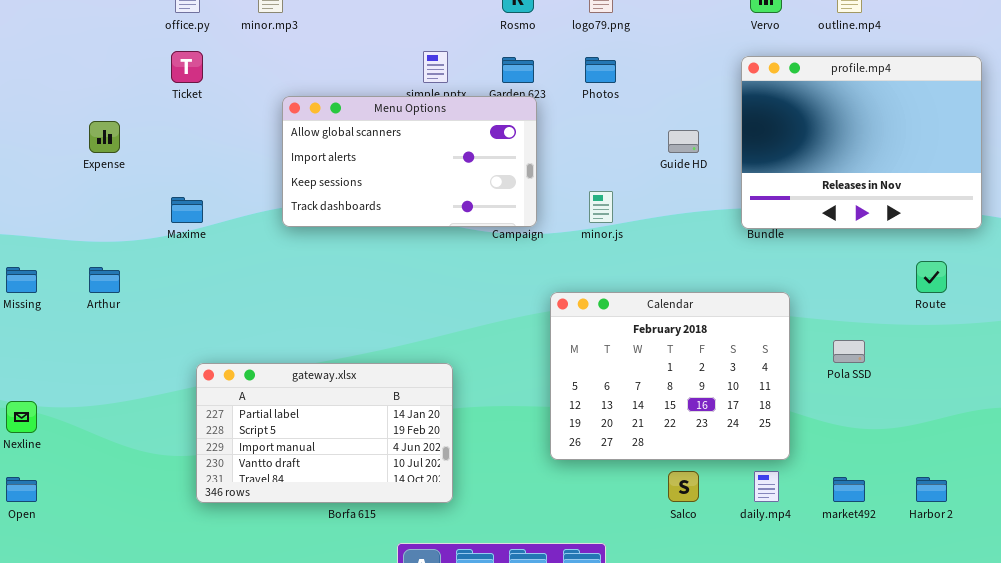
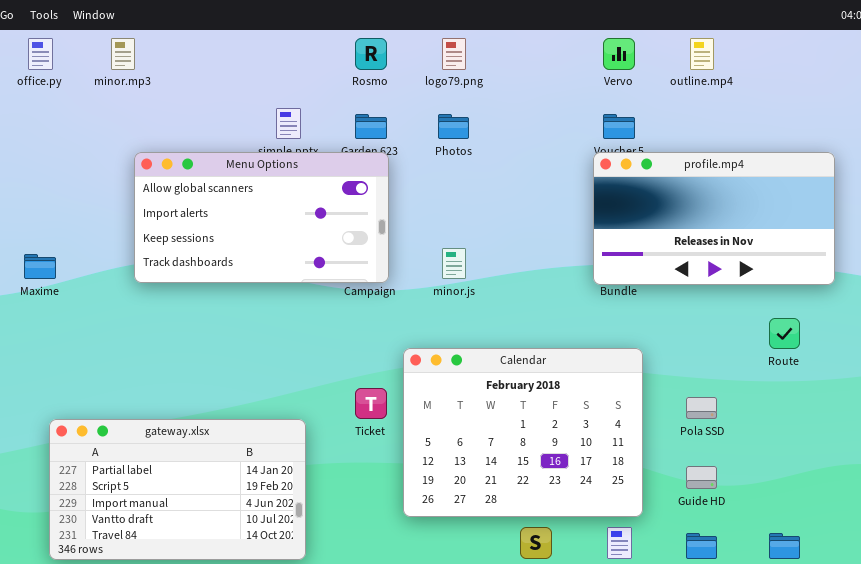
Ticket: [171,51,203,83] -> [355,388,387,419], moved
profile.mp4: [741,56,982,229] -> [593,152,835,285], resized
Guide HD: [668,130,699,153] -> [686,466,717,489], moved

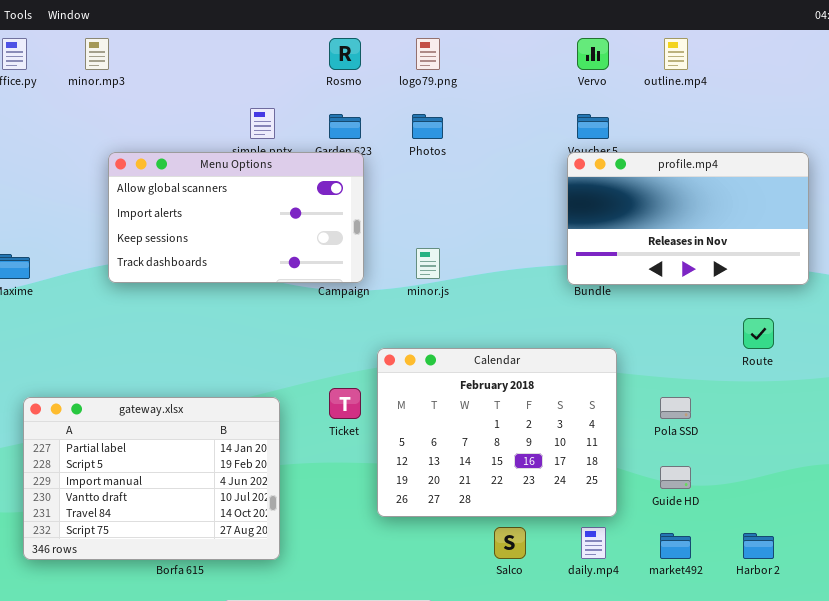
gateway.xlsx: [49,419,306,560] -> [23,397,280,560], resized

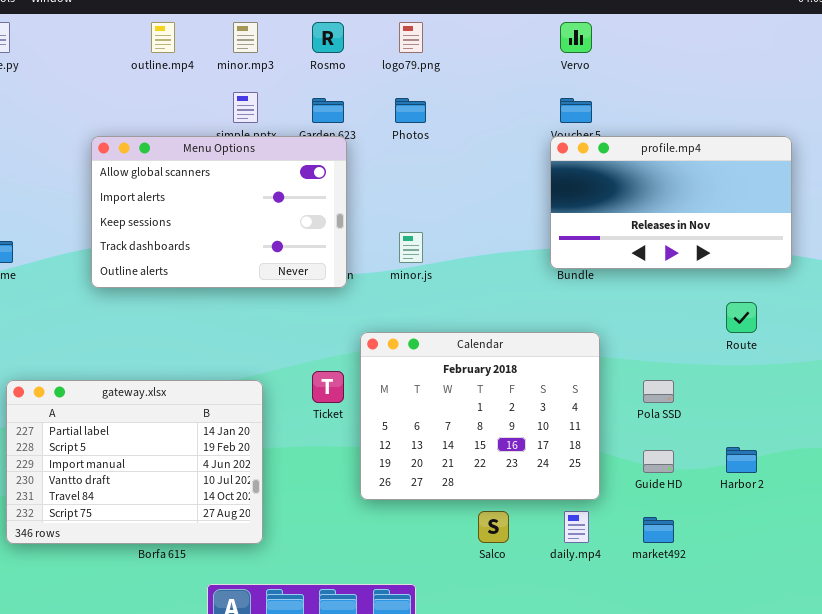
minor.mp3: [85,38,109,70] -> [233,22,258,53], moved
outline.mp4: [664,38,688,70] -> [151,22,175,53], moved
Menu Options: [108,152,364,283] -> [91,136,347,288], resized
Harbor 2: [743,533,774,559] -> [726,447,757,473], moved

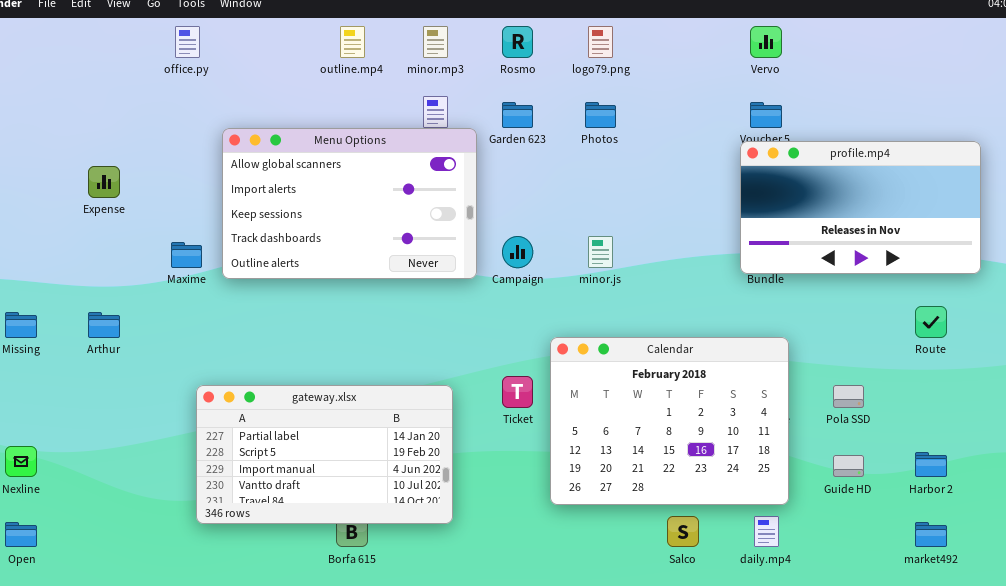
Menu Options: [91,136,347,288] -> [222,128,477,279], moved
gateway.xlsx: [6,380,263,544] -> [196,385,453,524], resized
market492: [643,517,674,543] -> [915,522,947,547], moved

